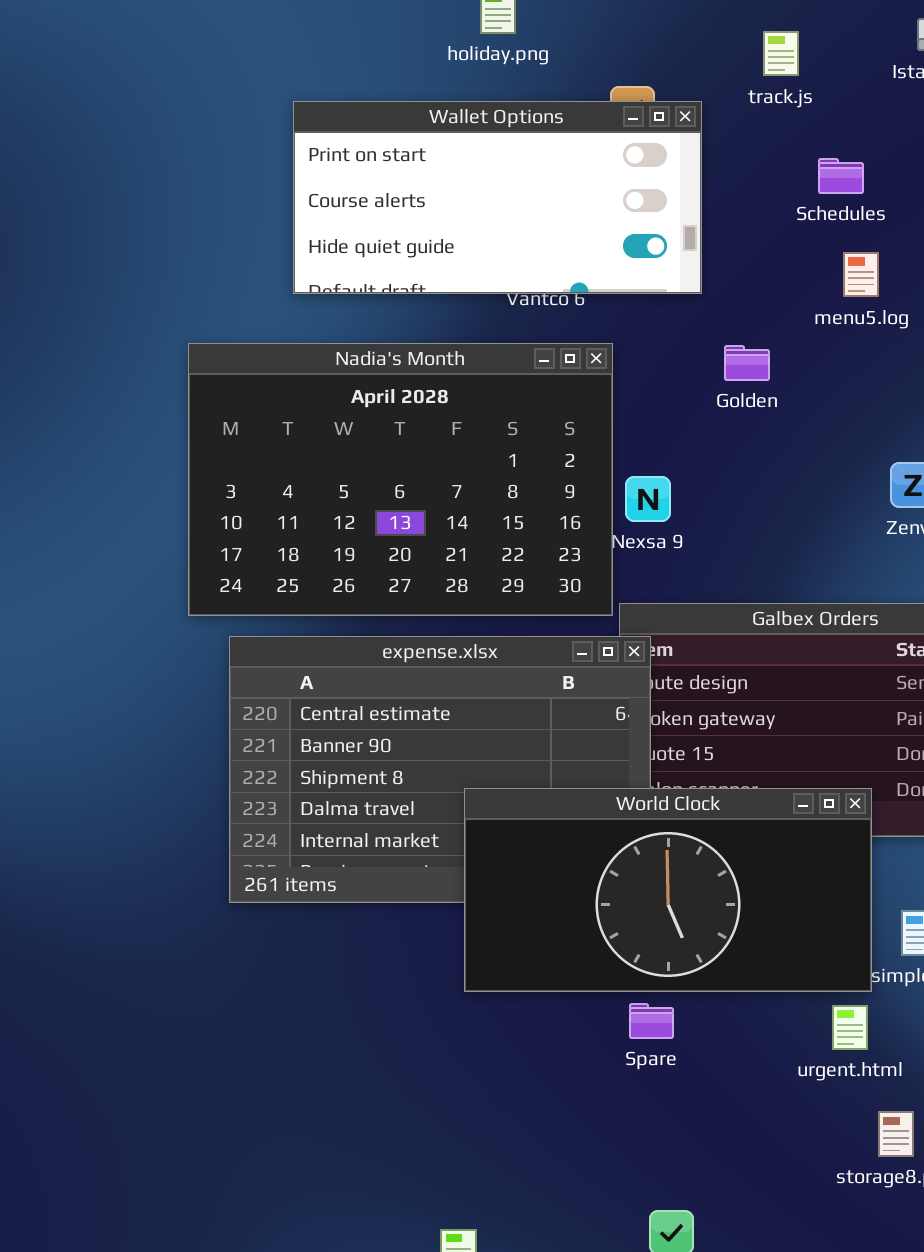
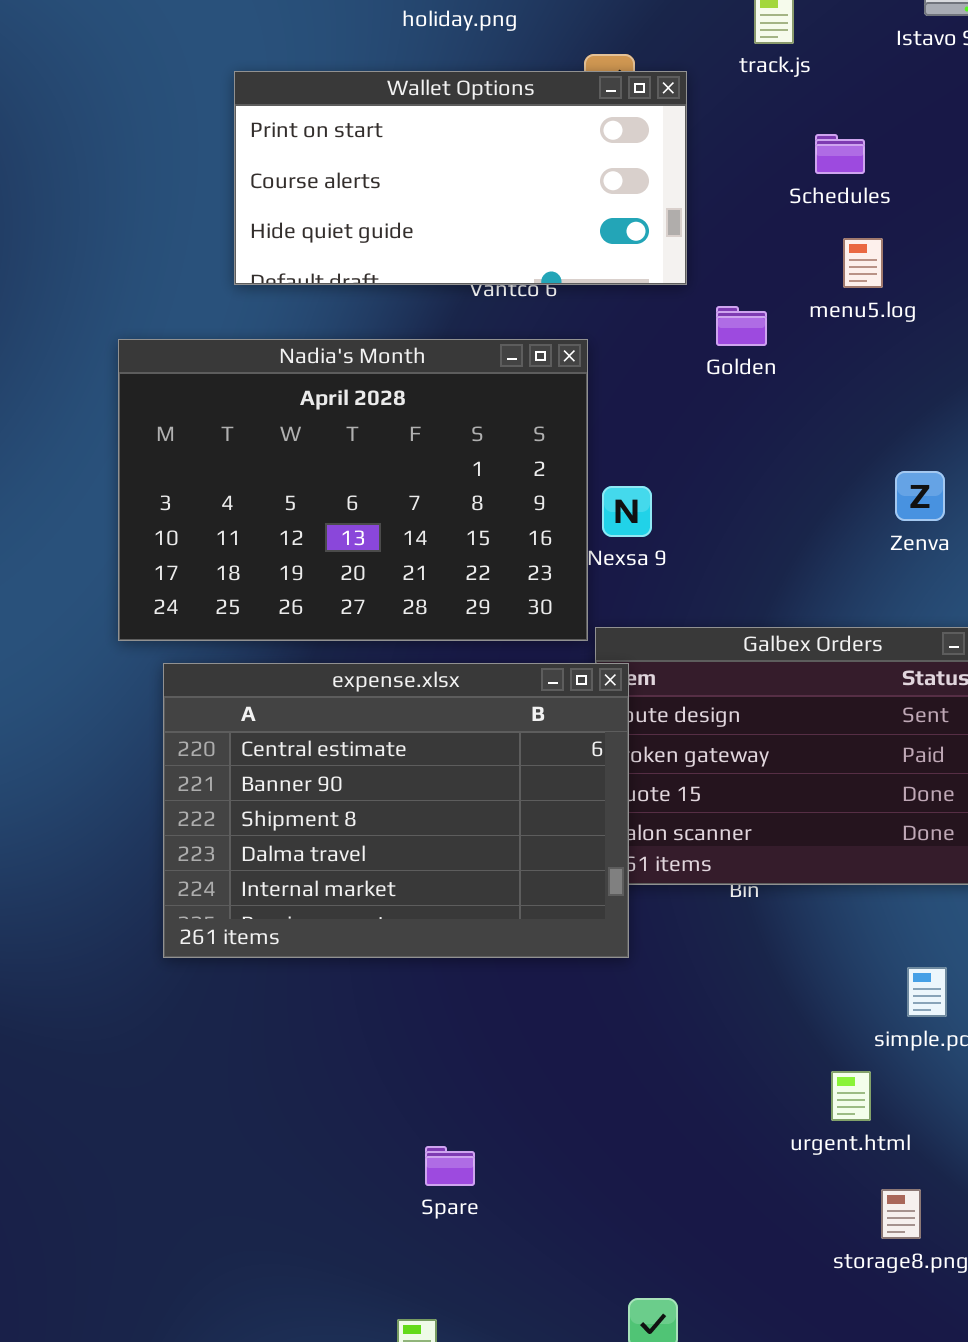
Golden: [724,345,770,381] -> [716,306,767,346], moved
World Clock: [464,788,872,992] -> none, closed
Spare: [629,1003,674,1039] -> [425,1146,475,1186], moved

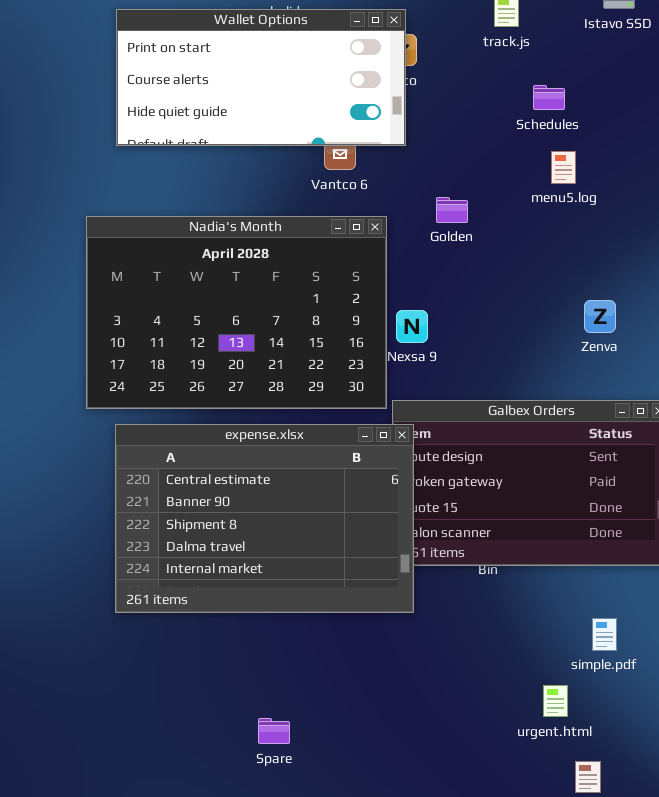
Wallet Options: [234,71,687,285] -> [116,9,406,146], moved
Golden: [716,306,767,346] -> [436,197,468,223], moved
Spare: [425,1146,475,1186] -> [258,718,290,744], moved

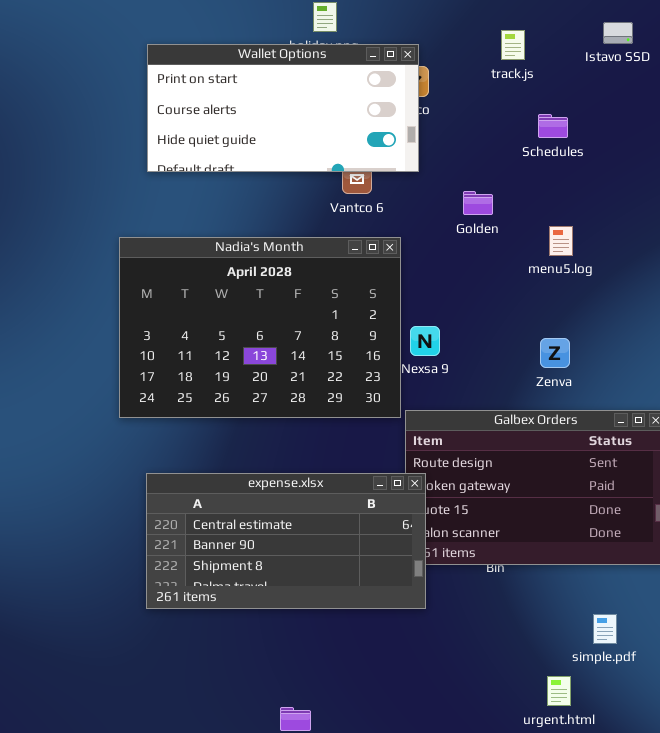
menu5.log: [551,151,576,184] -> [549,226,573,256], moved
Golden: [436,197,468,223] -> [463,191,493,215], moved
Zenva: [584,300,616,333] -> [540,338,570,368], moved
expense.xlsx: [115,424,414,613] -> [146,473,426,609], resized

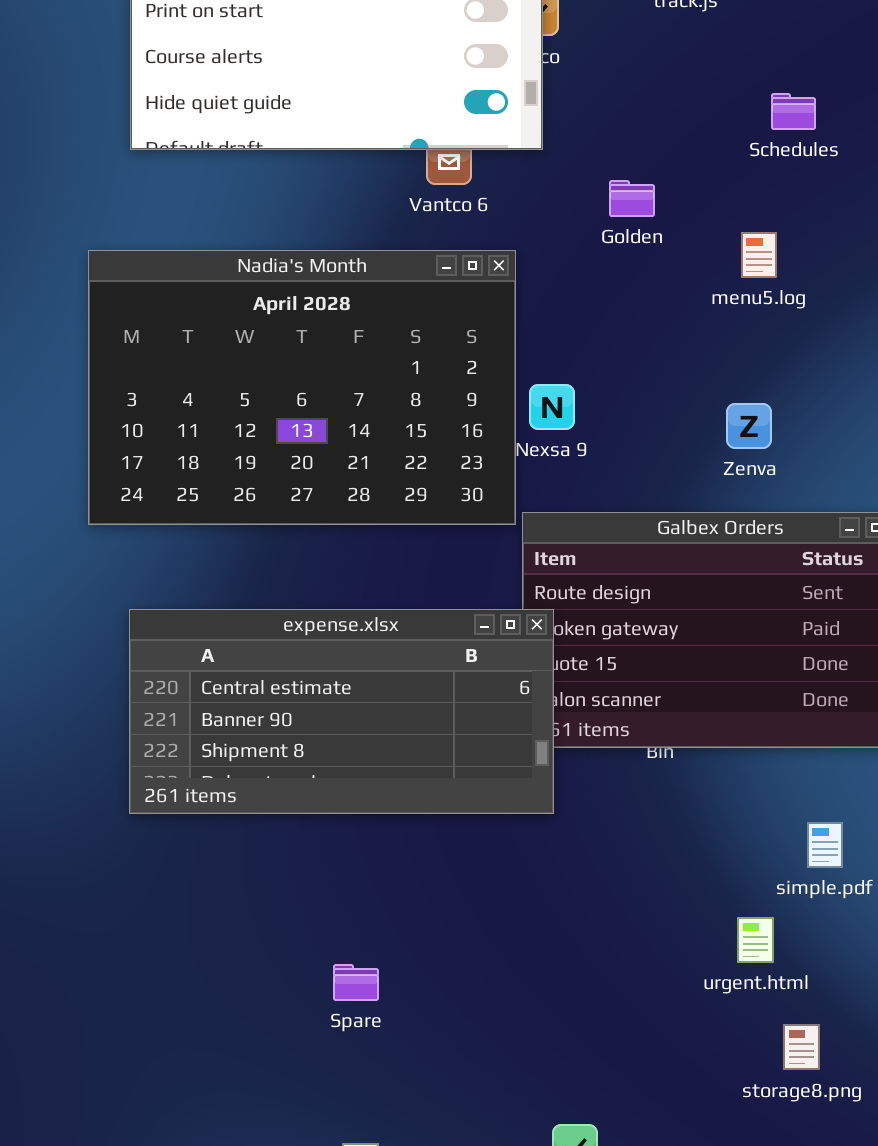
Schedules: [538,114,568,138] -> [771,93,816,130], moved

